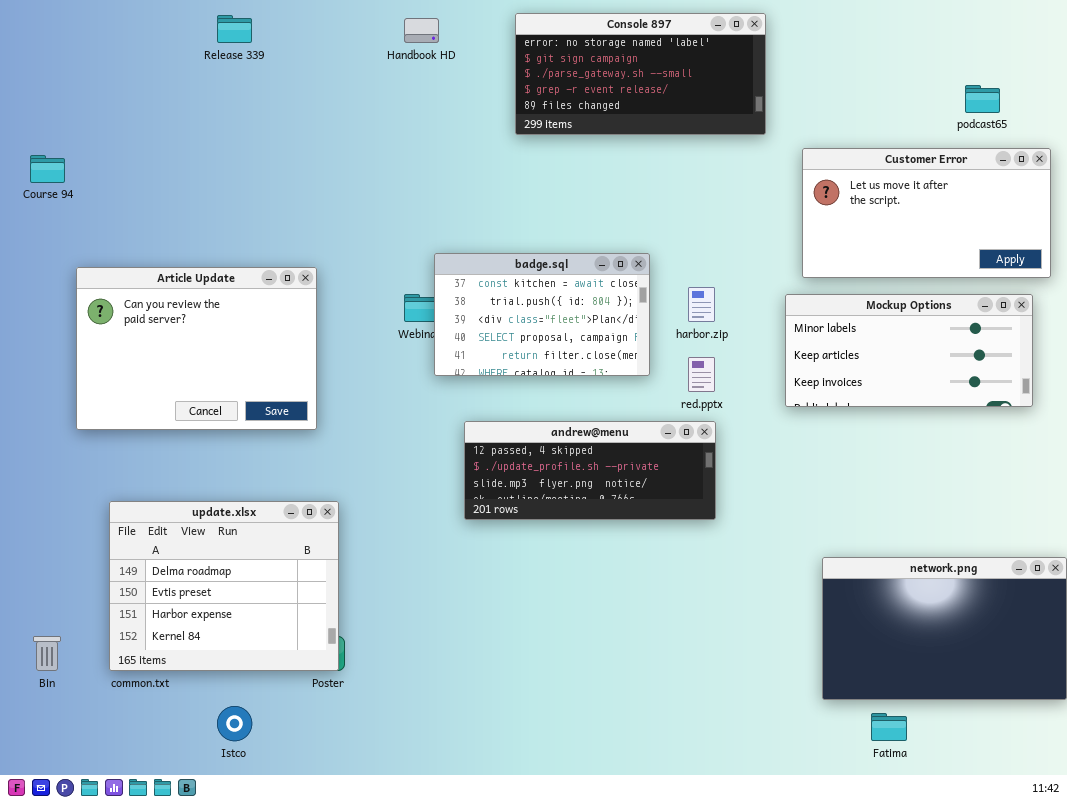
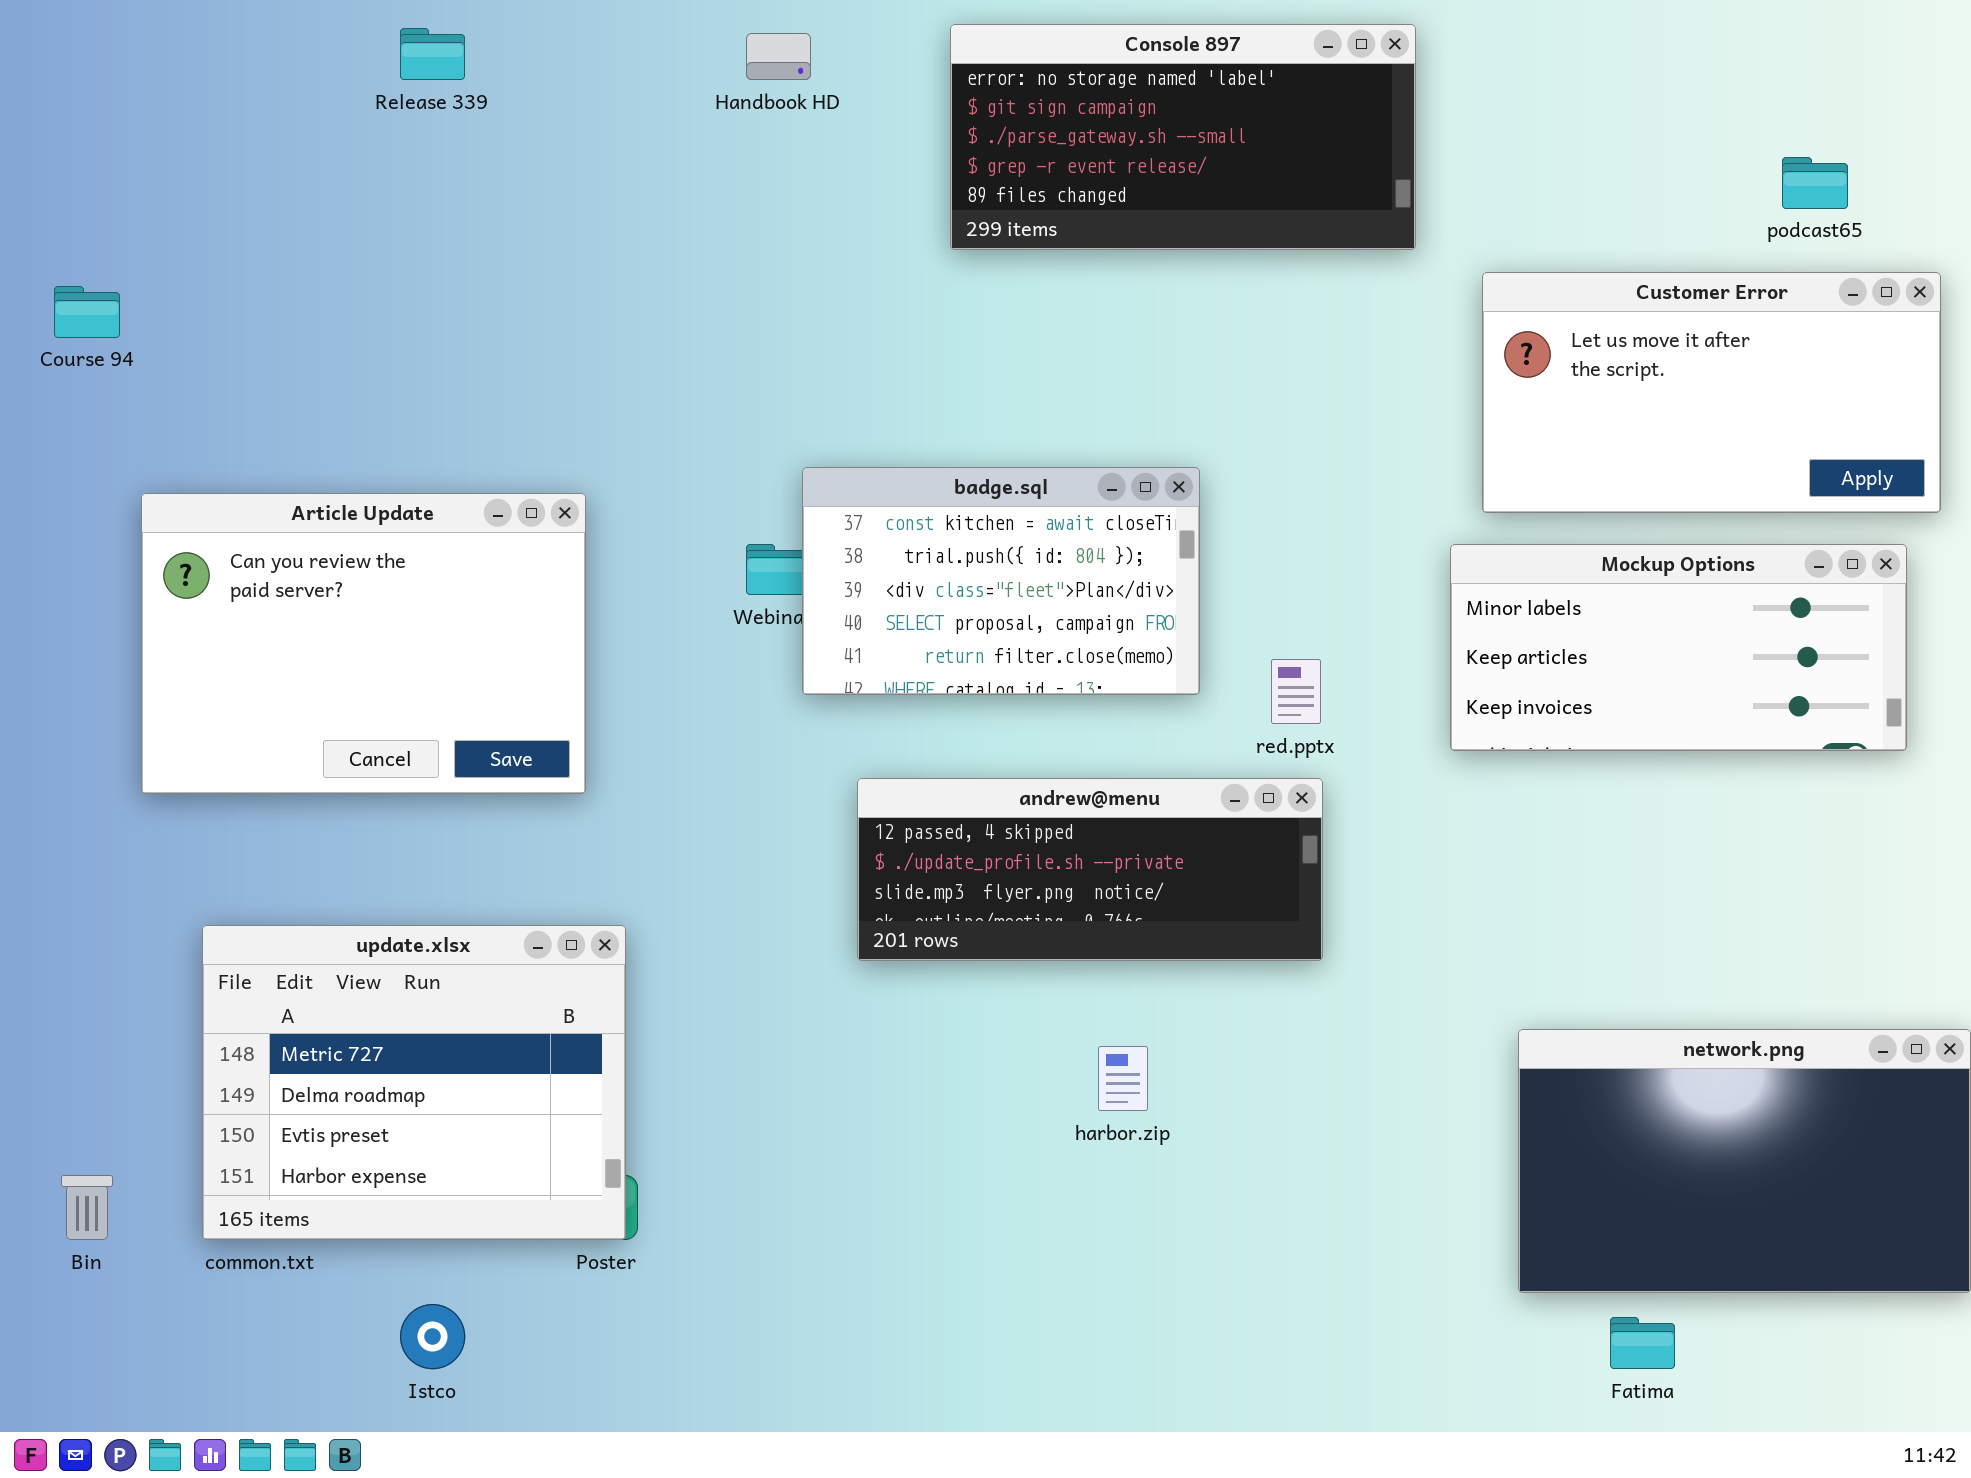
harbor.zip: [688,287,715,322] -> [1098,1046,1148,1111], moved
update.xlsx: [109,501,339,671] -> [202,925,626,1240], scrolled up 1 row

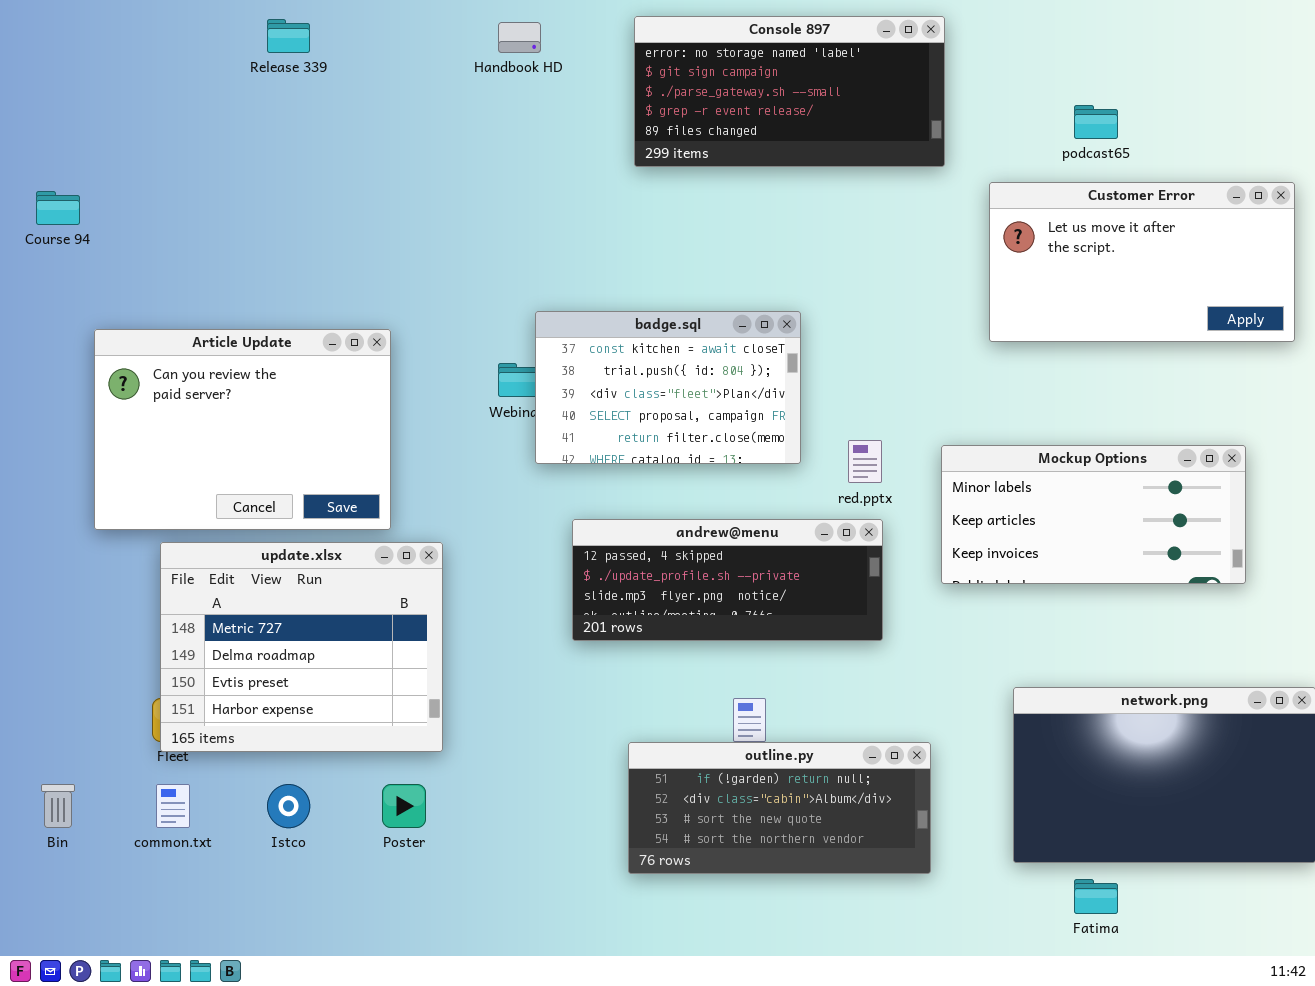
podcast65: [1782,157,1848,209] -> [1074,105,1118,139], moved
Mockup Options: [1450,544,1907,751] -> [941,445,1246,584], moved
update.xlsx: [202,925,626,1240] -> [160,542,443,752], moved
outline.py: none -> [628,742,931,874], opened
Istco: [400,1304,465,1369] -> [267,784,310,828], moved

